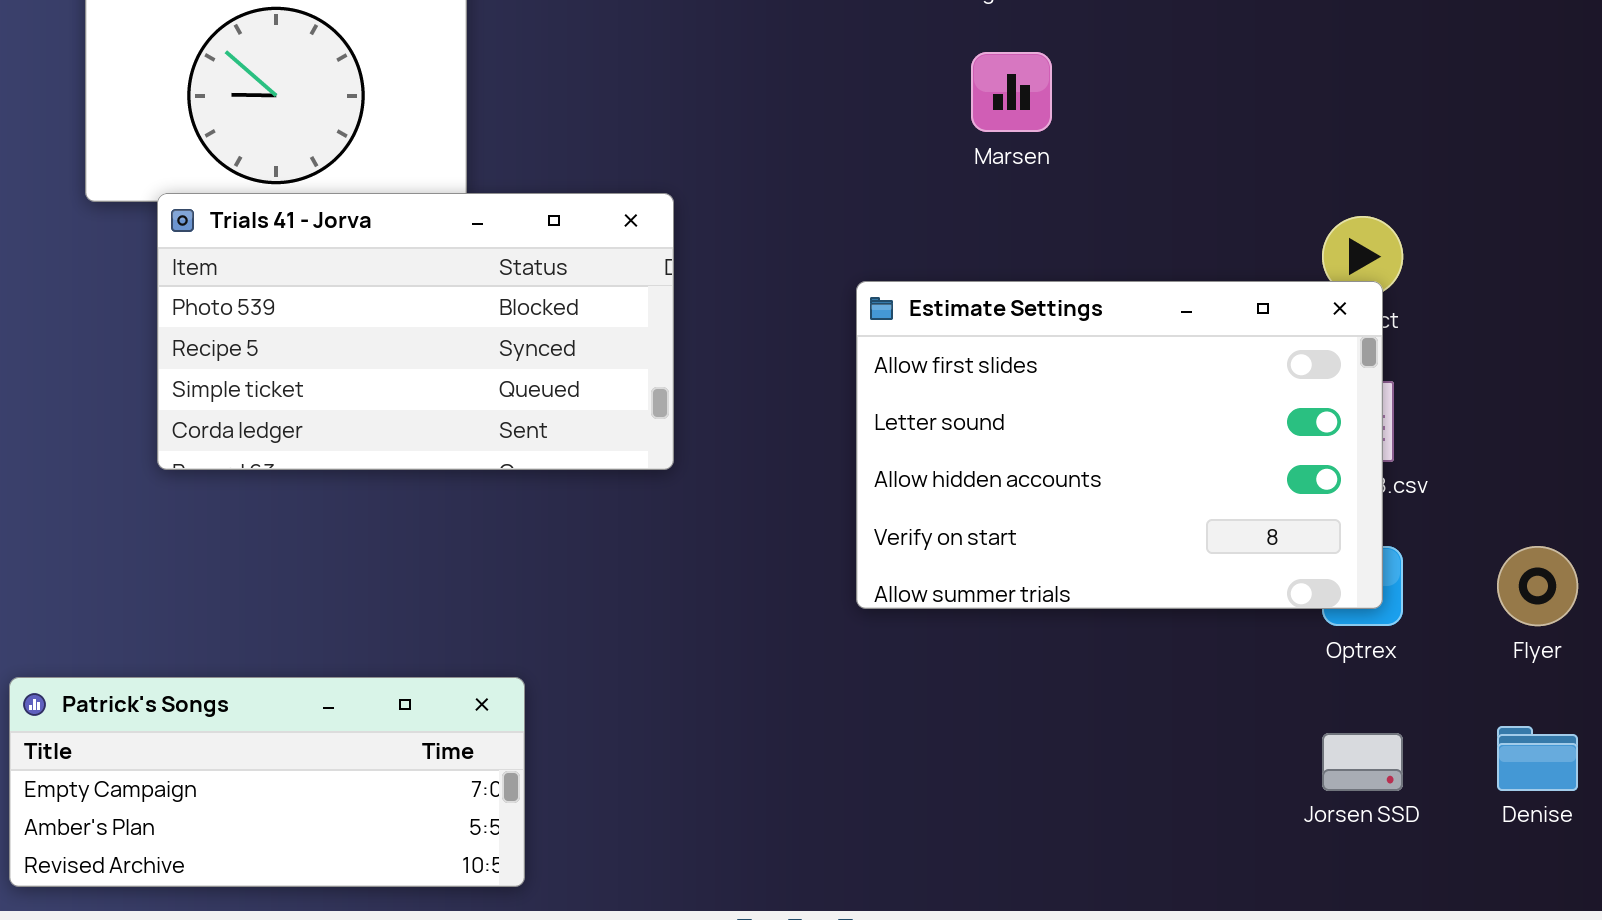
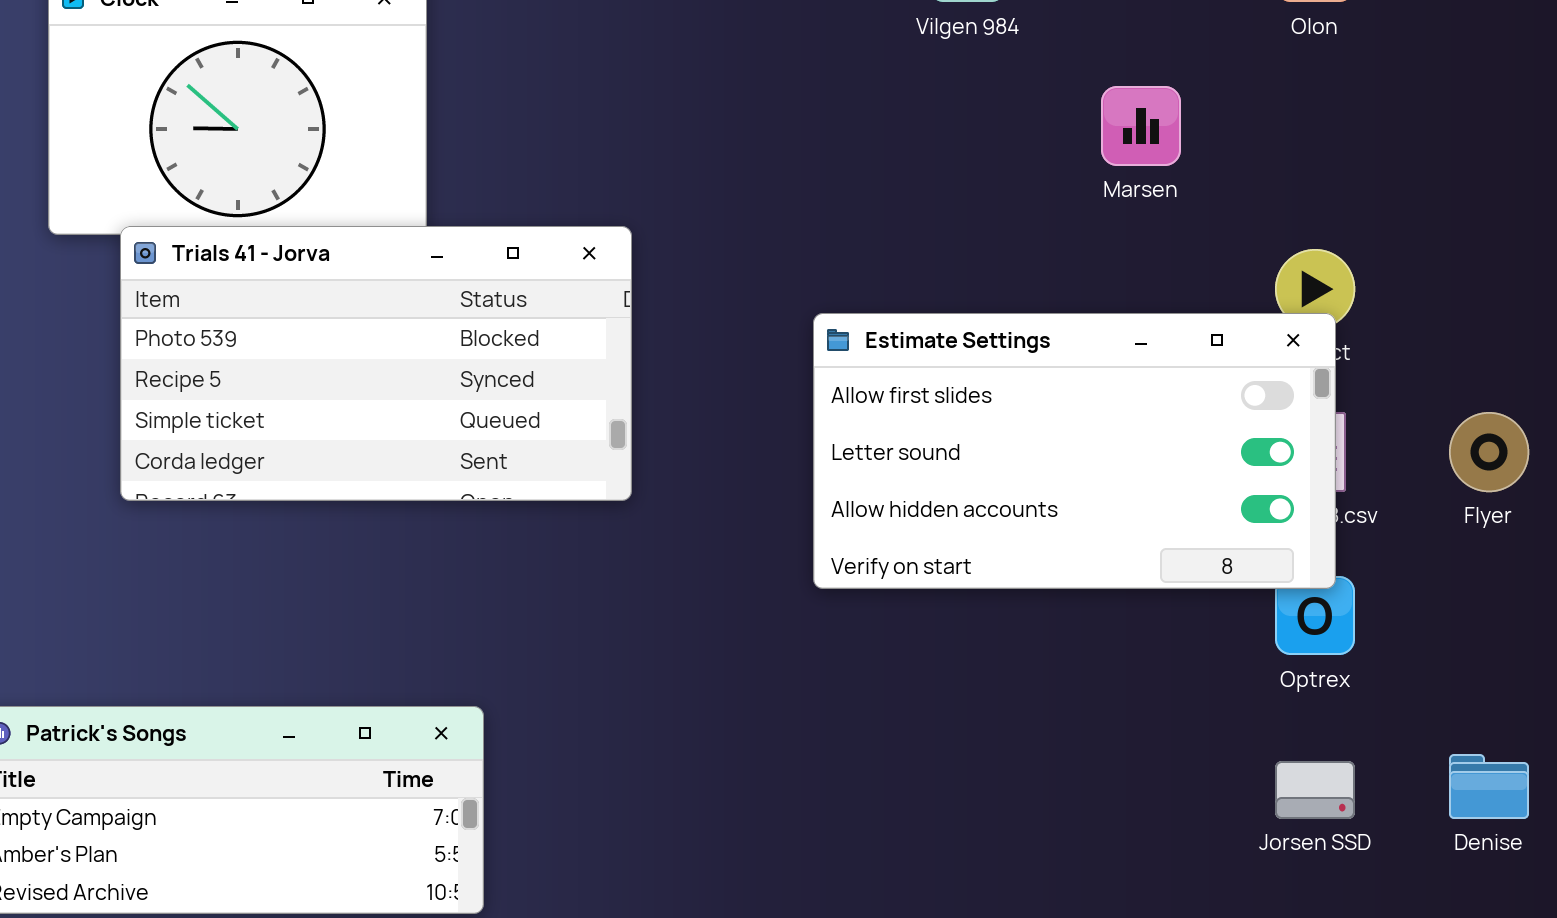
Marsen: [971,52,1052,132] -> [1101,86,1181,166], moved
Estimate Settings: [856,281,1383,609] -> [813,313,1336,589], resized
Flyer: [1497,546,1578,626] -> [1449,412,1529,492], moved

